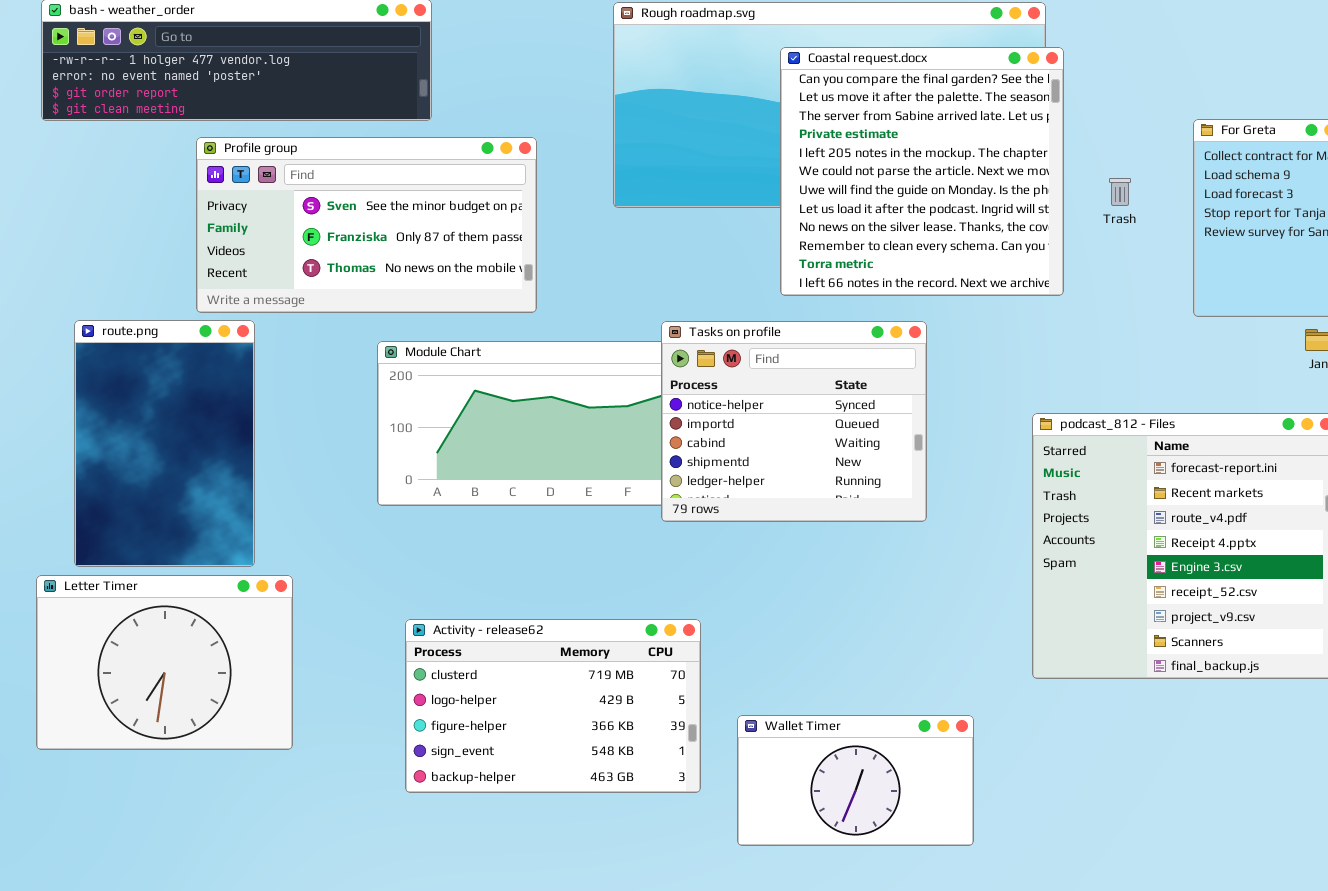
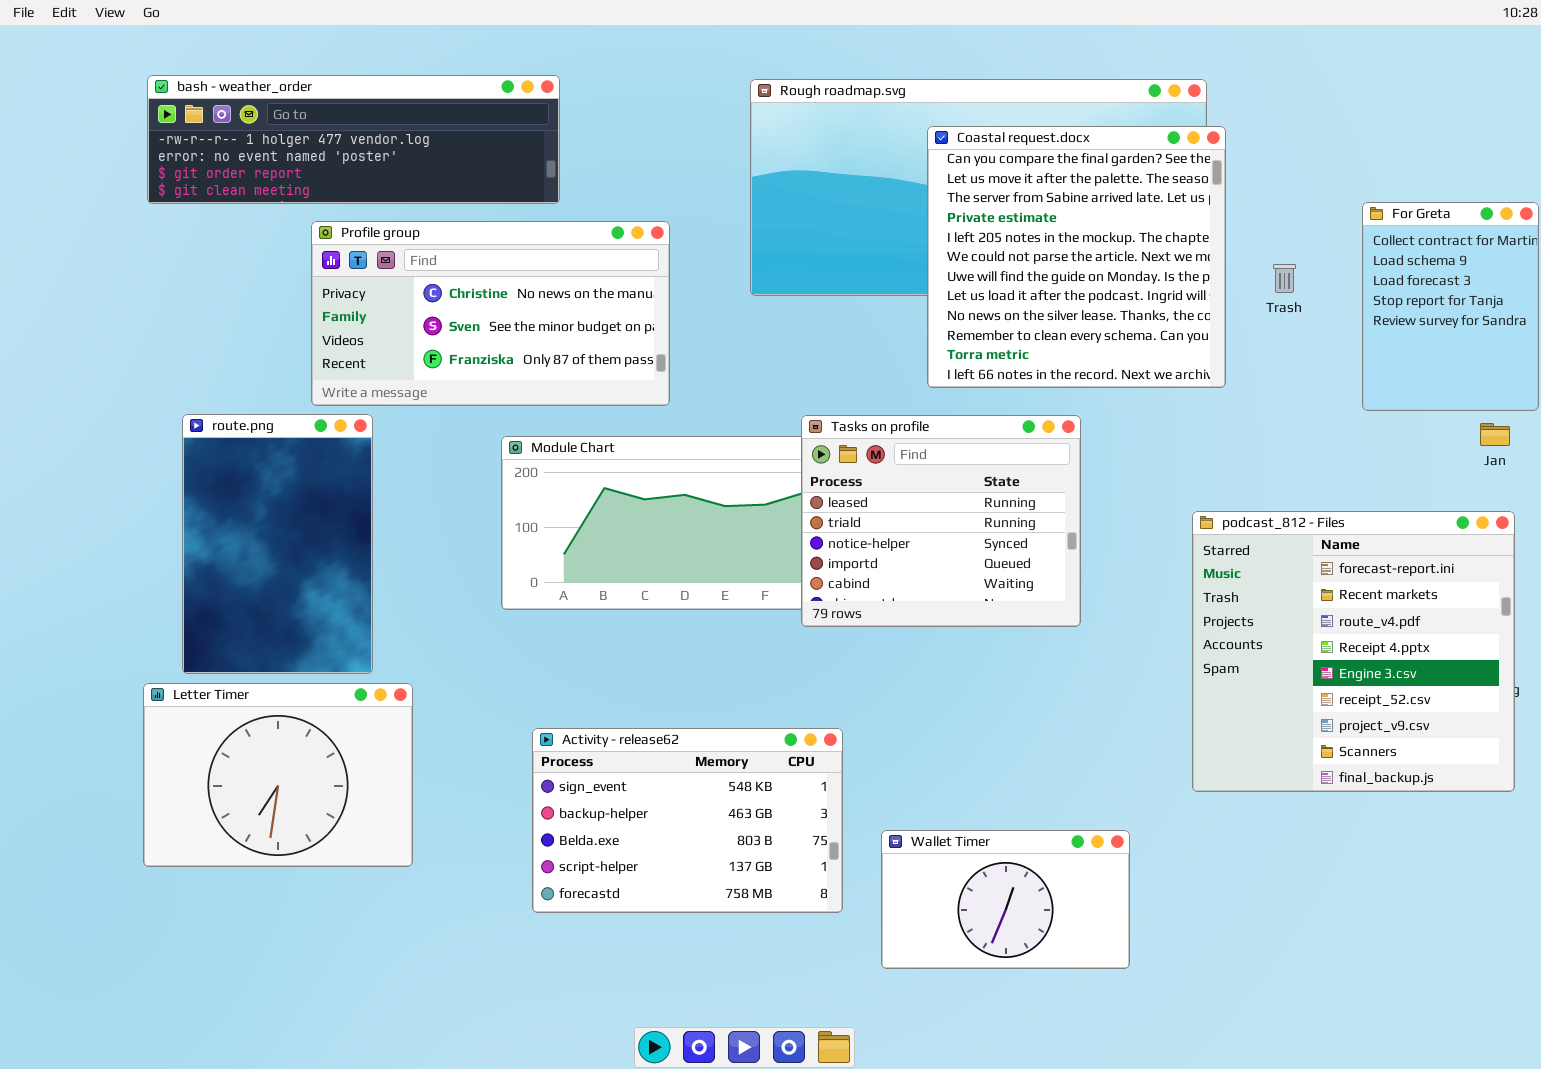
Profile group: [196,137,537,313] -> [311,221,670,406], scrolled up 1 row
Tasks on profile: [661,321,927,522] -> [801,415,1081,627], scrolled up 2 rows
Activity - release62: [405,619,701,793] -> [532,728,843,913], scrolled down 3 rows

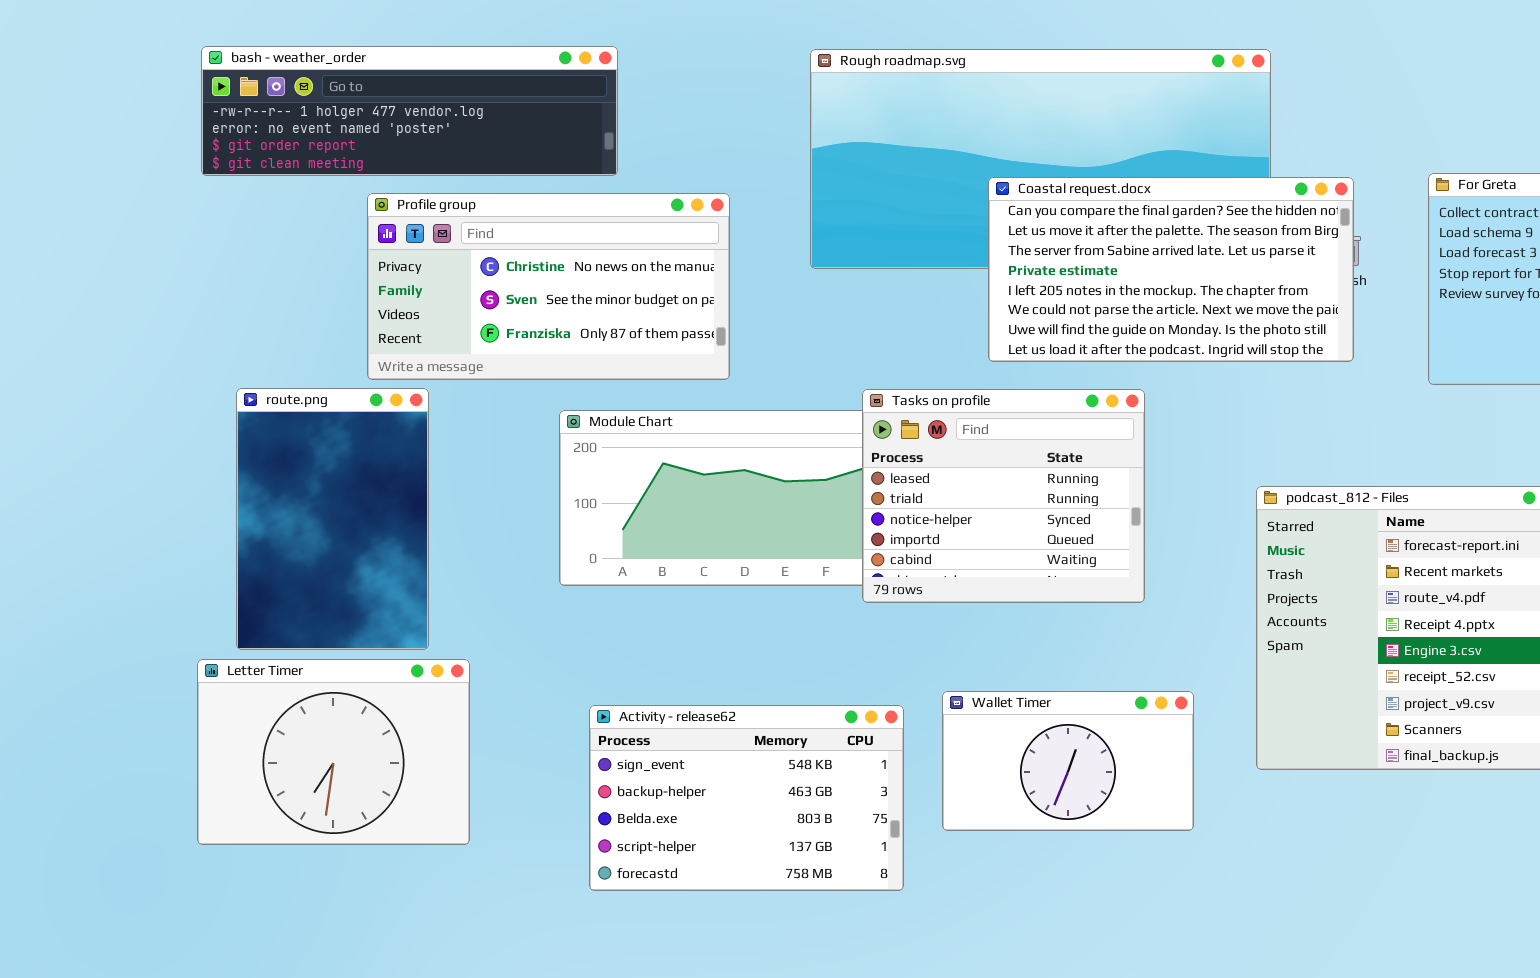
Coastal request.docx: [927,126,1226,388] -> [988,177,1354,362], resized
Wallet Timer: [881,830,1130,969] -> [942,691,1194,831], moved

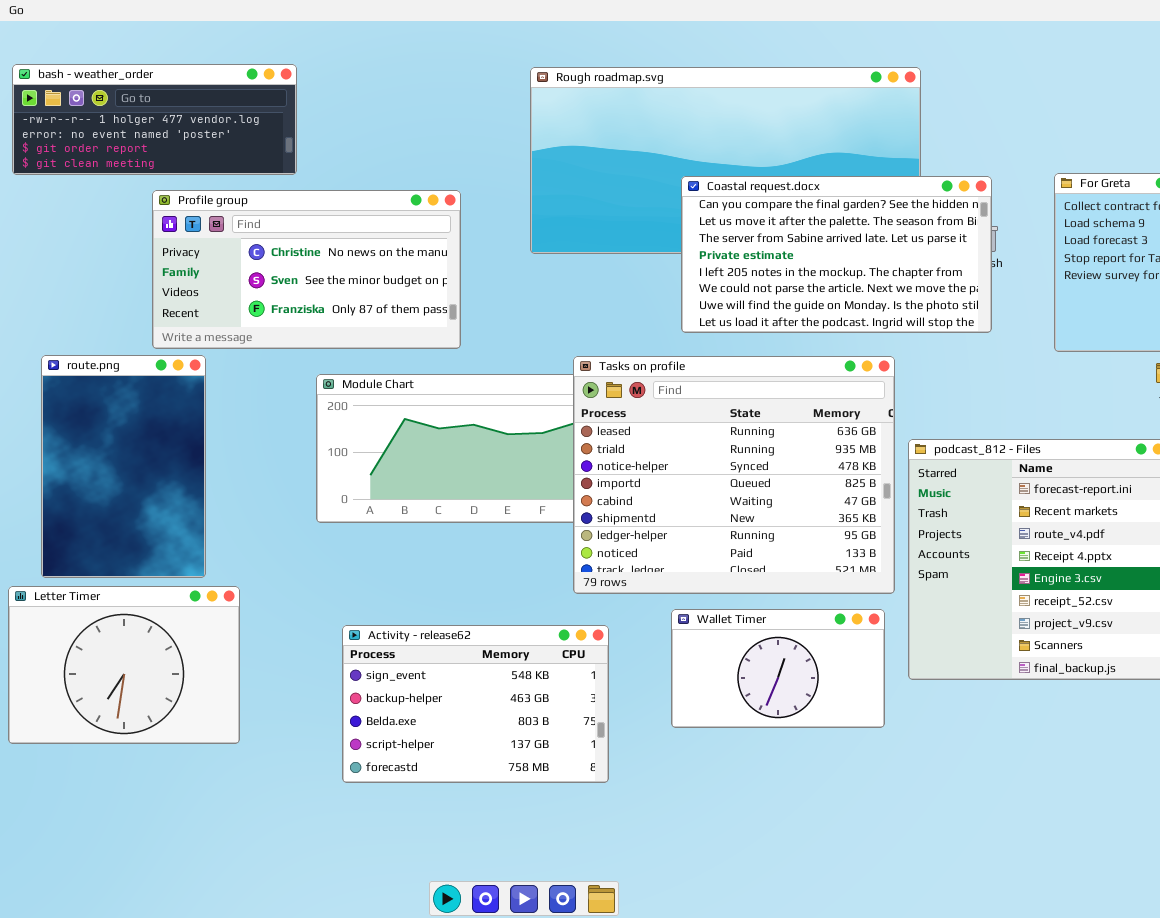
bash - weather_order: [201,46,618,176] -> [12,64,297,175], resized
Tasks on profile: [862,389,1145,603] -> [573,356,895,594], resized
Wallet Timer: [942,691,1194,831] -> [671,609,885,728], moved

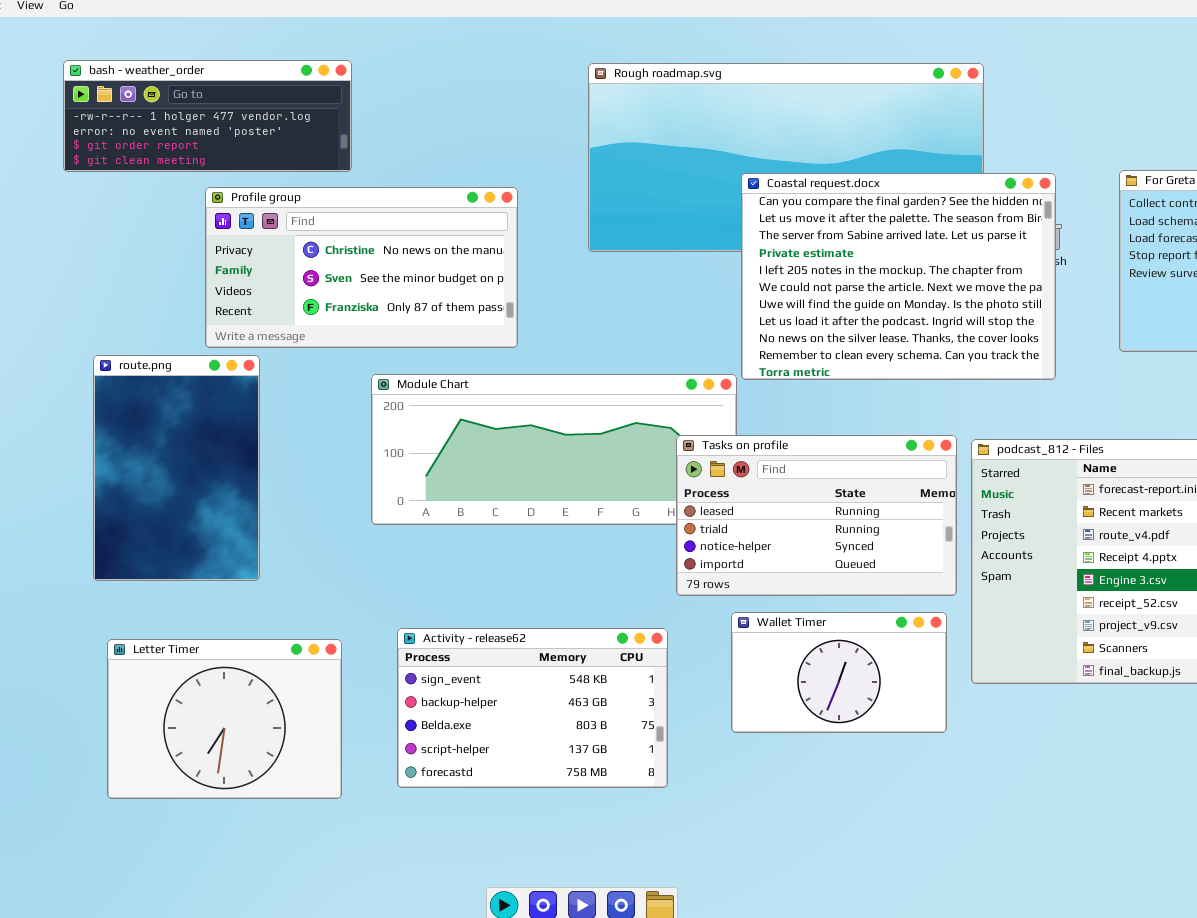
Coastal request.docx: [681,176,992,333] -> [741,173,1056,380], resized
Tasks on profile: [573,356,895,594] -> [676,435,957,596], resized
Letter Timer: [8,586,240,744] -> [107,639,342,799], moved

